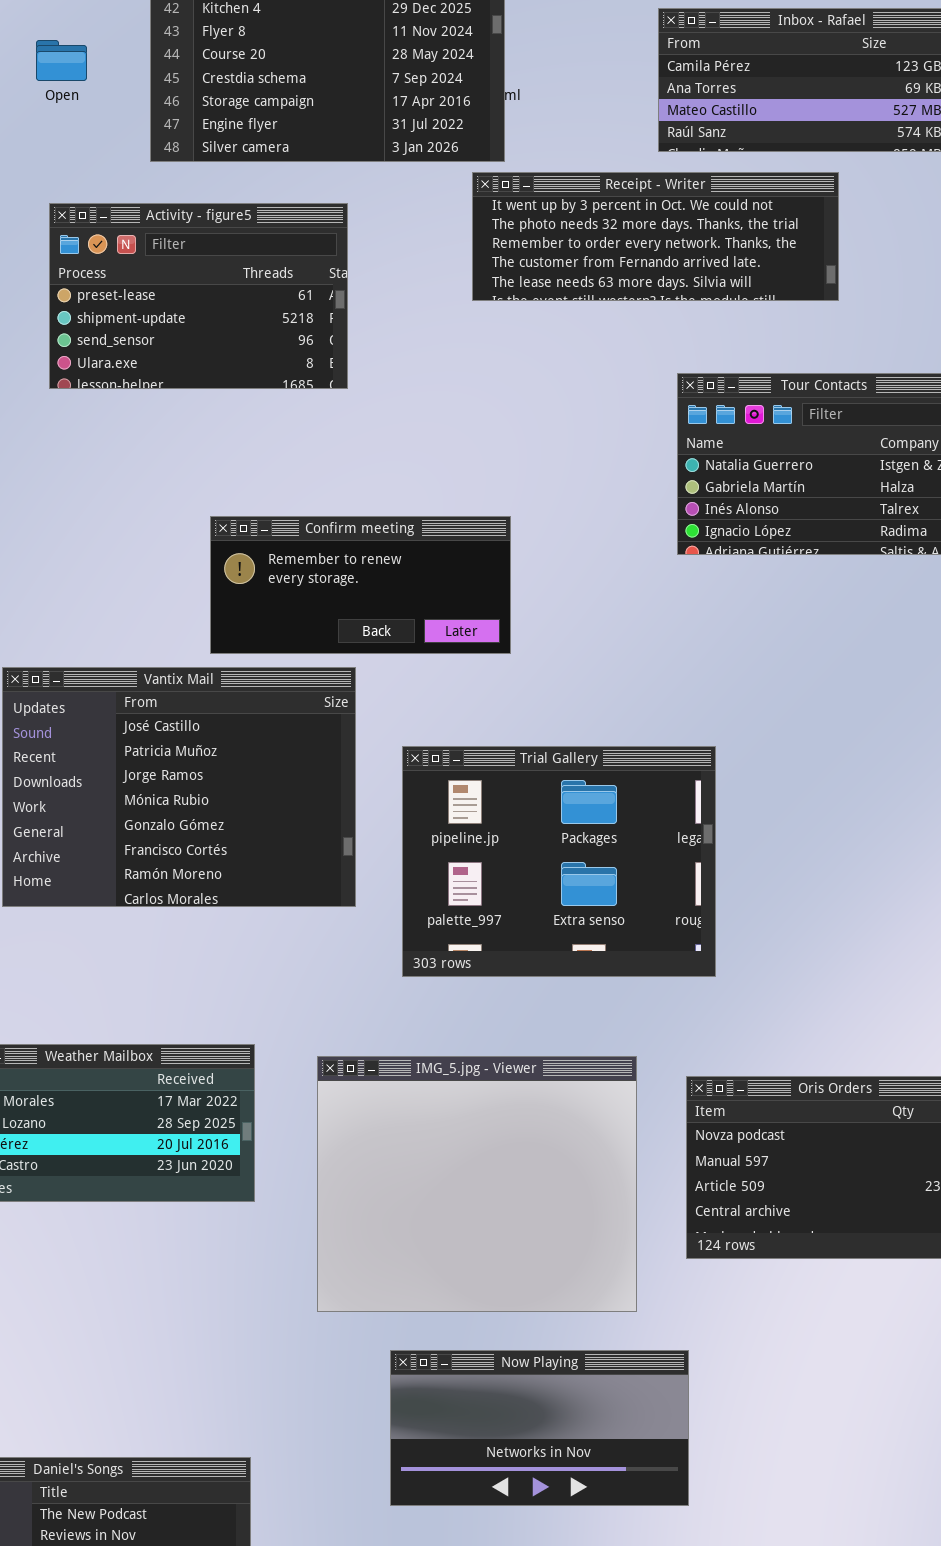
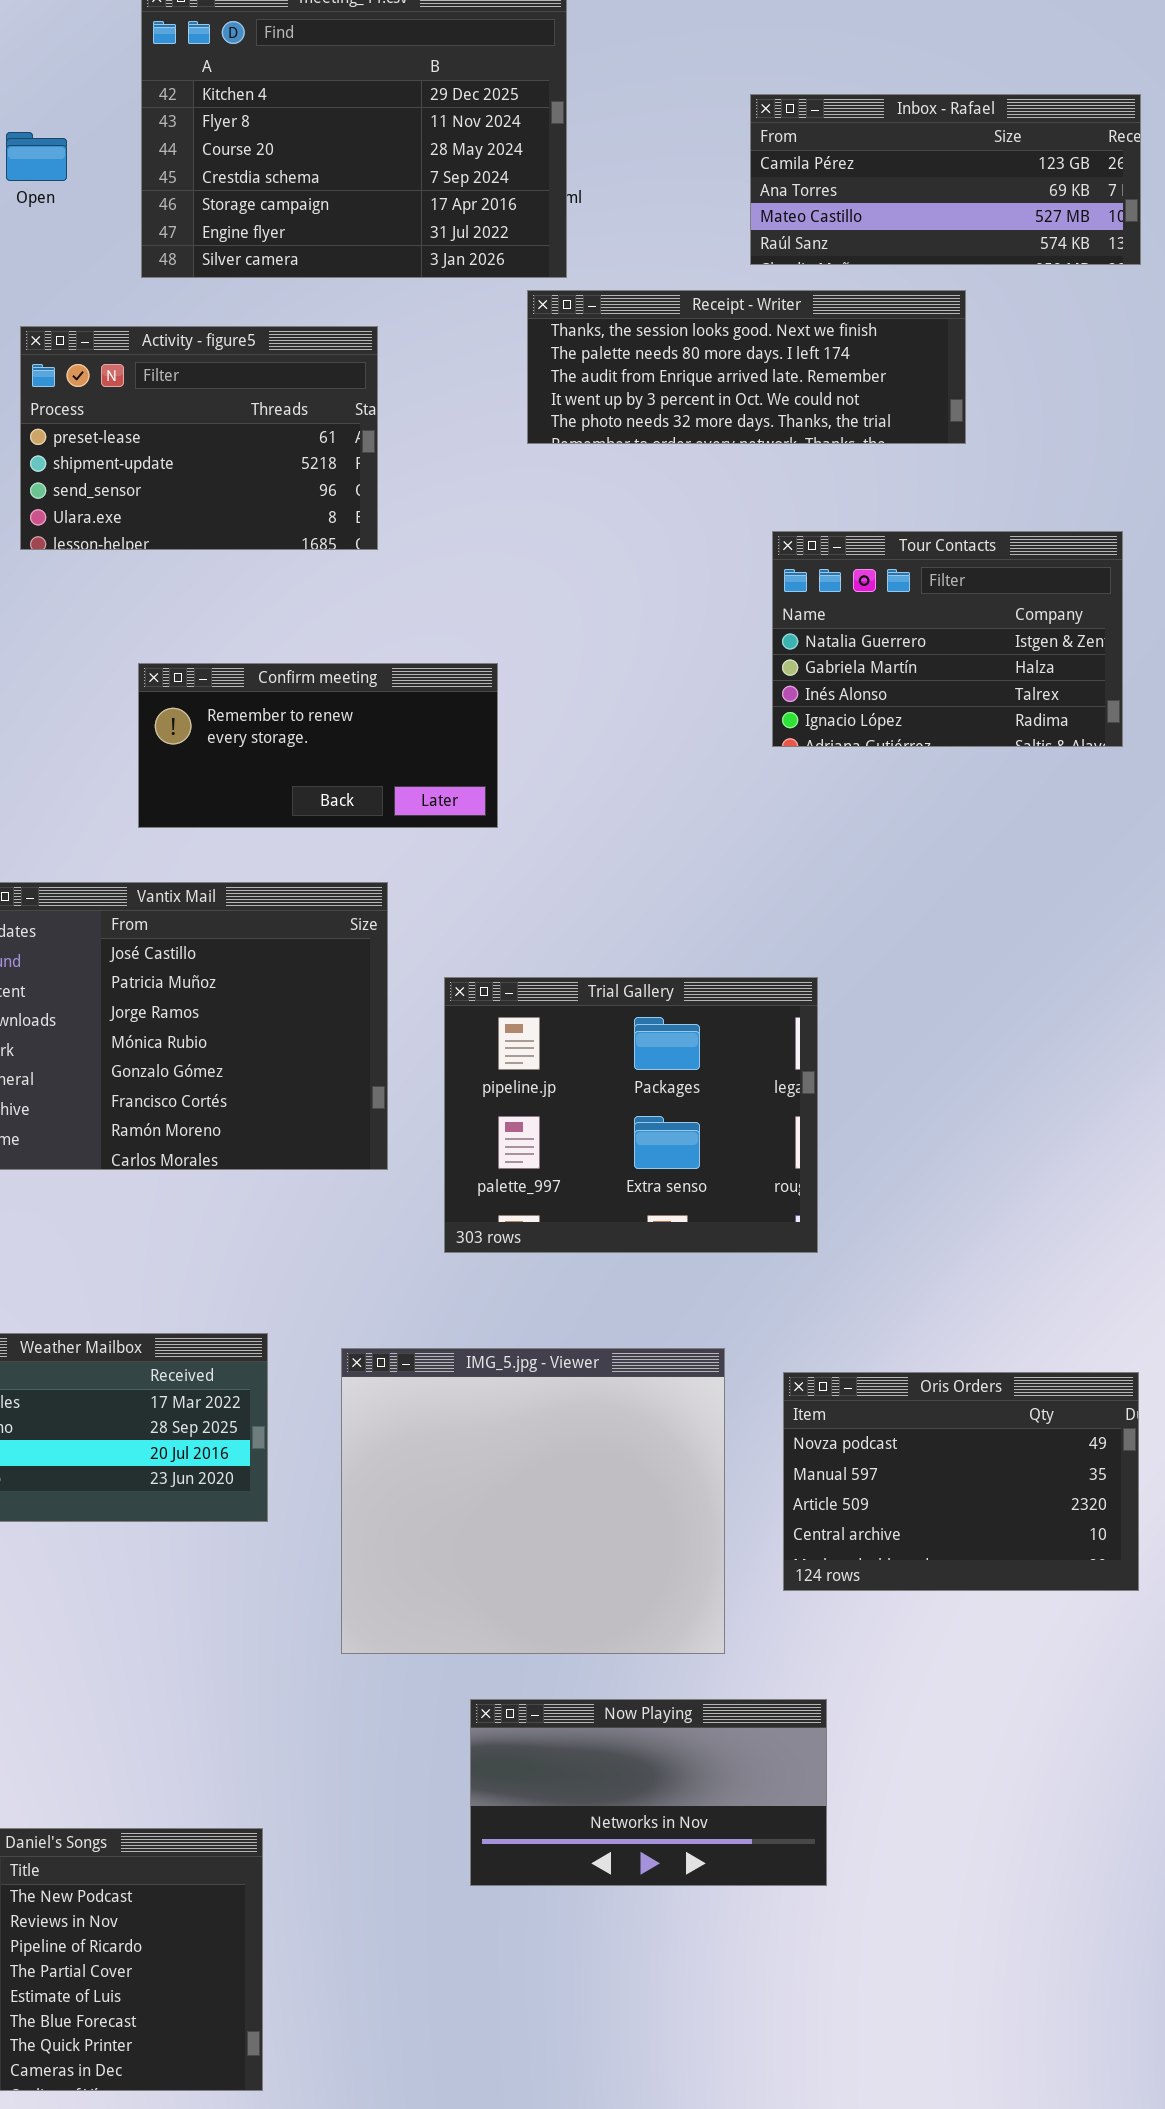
Receipt - Writer: [472,172,839,301] -> [527,290,966,444], scrolled up 3 rows
Confirm meeting: [210,516,511,654] -> [138,663,498,828], moved
Now Playing: [390,1350,689,1506] -> [470,1699,827,1886], moved

